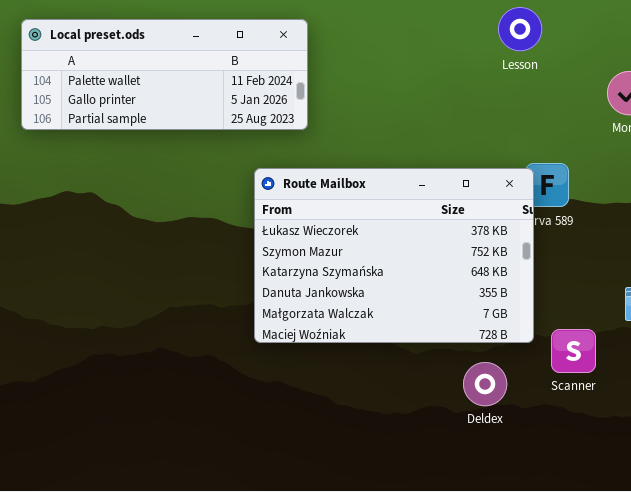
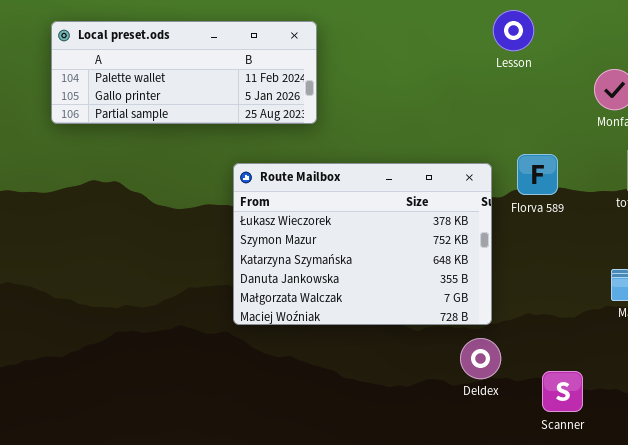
Route Mailbox: [254,168,534,343] -> [233,163,492,325], moved
Scanner: [551,329,596,373] -> [542,371,583,412], moved

